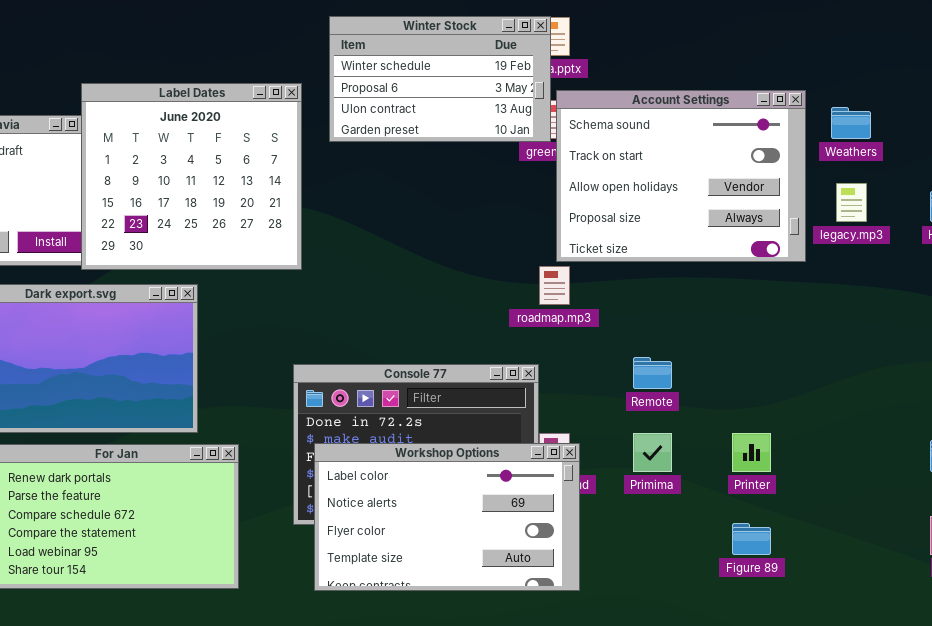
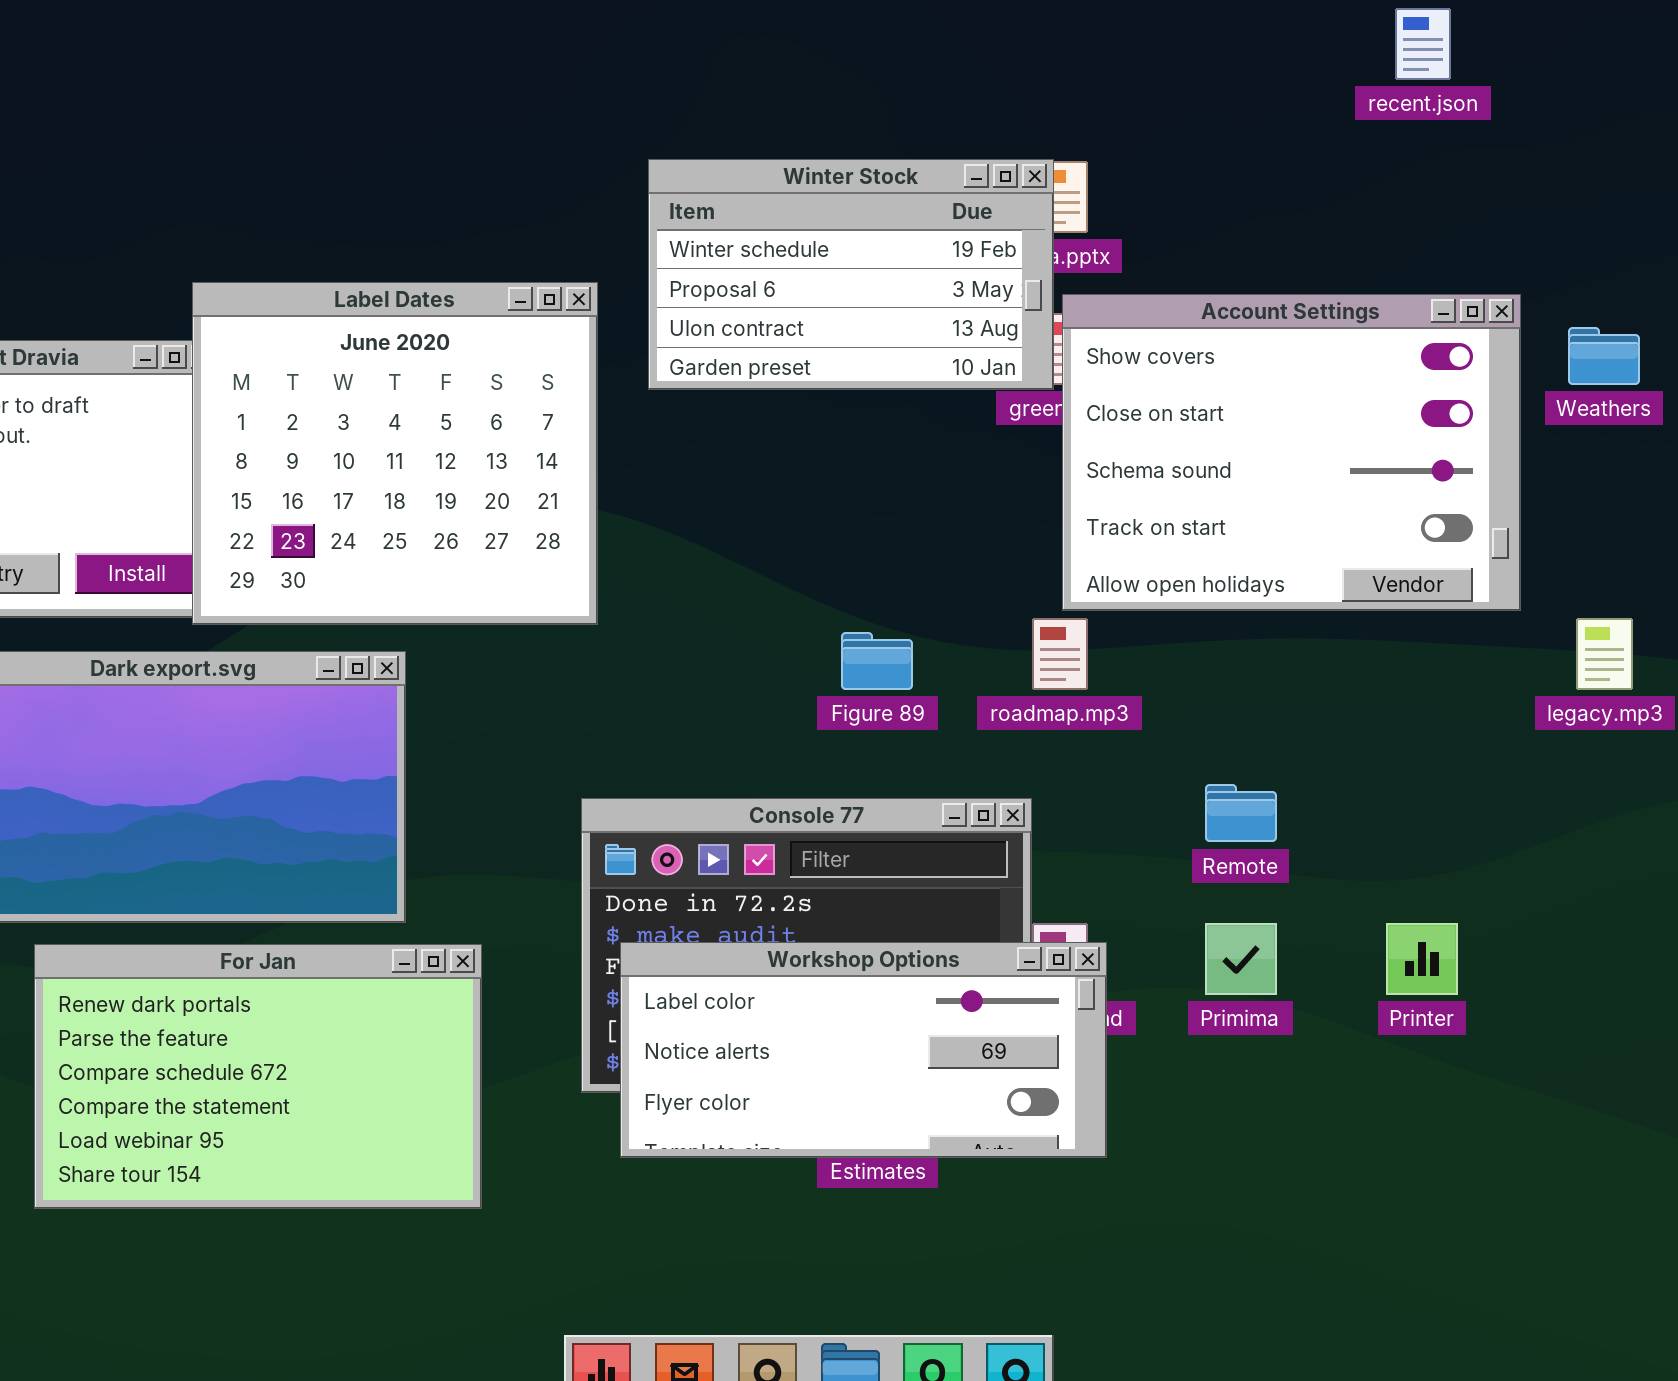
Account Settings: [556,90,806,262] -> [1062,294,1521,611], scrolled up 2 rows
legacy.mp3: [836,183,867,222] -> [1576,618,1633,690], moved
Workshop Options: [314,443,580,591] -> [620,942,1107,1158], resized
Figure 89: [732,523,771,555] -> [841,632,913,690], moved

